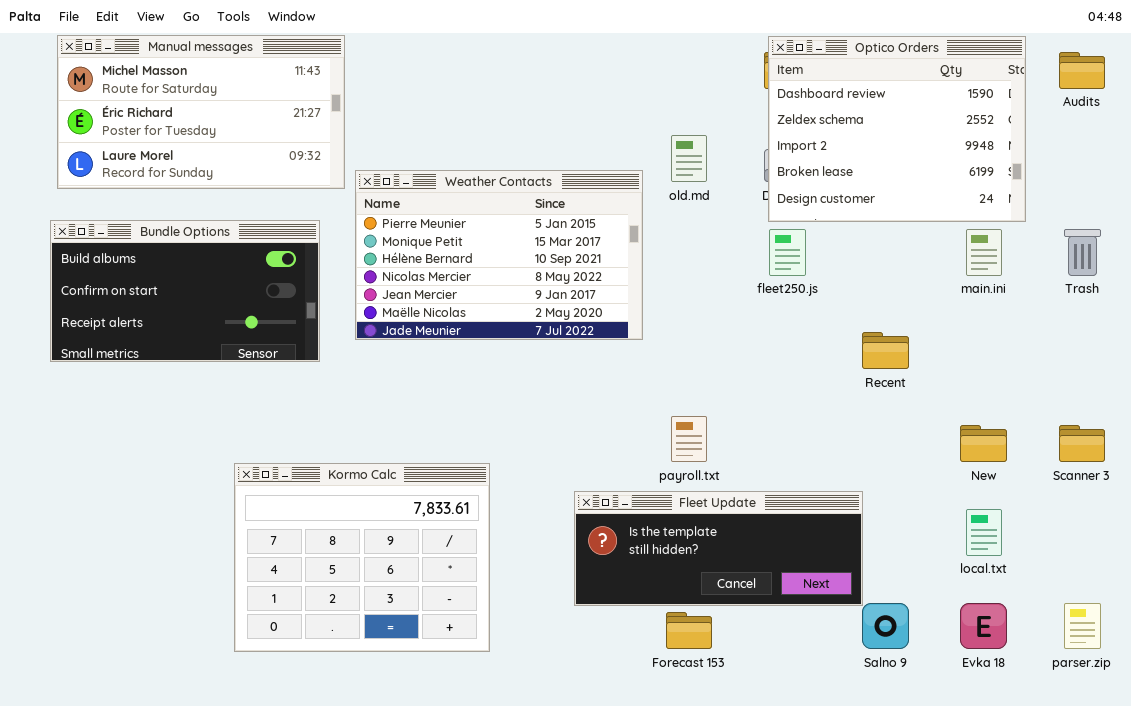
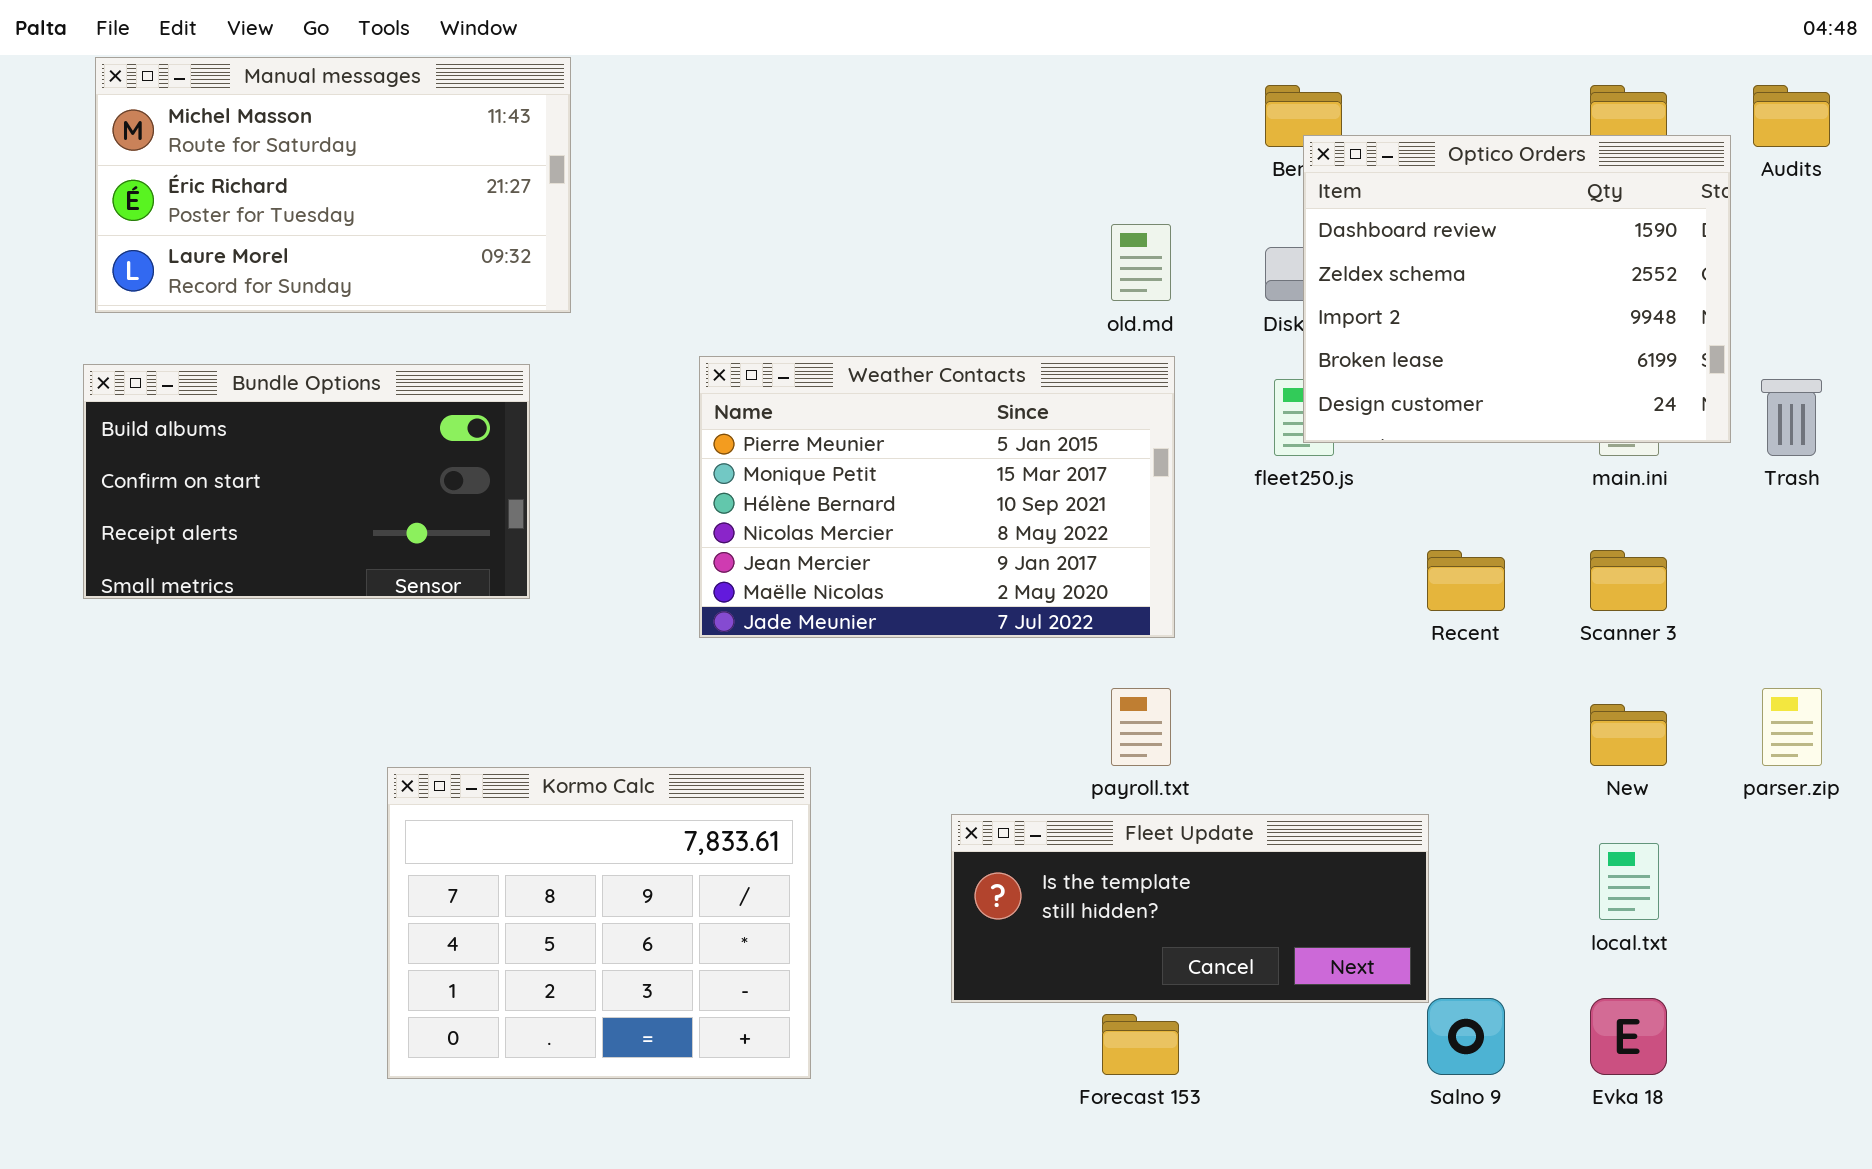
Optico Orders: [768,36,1026,222] -> [1303,135,1731,443], moved
Weather Contacts: [355,170,643,340] -> [699,356,1175,638], moved
Scanner 3: [1059,425,1105,462] -> [1590,550,1667,611], moved
parser.zip: [1064,603,1101,649] -> [1762,688,1822,766], moved

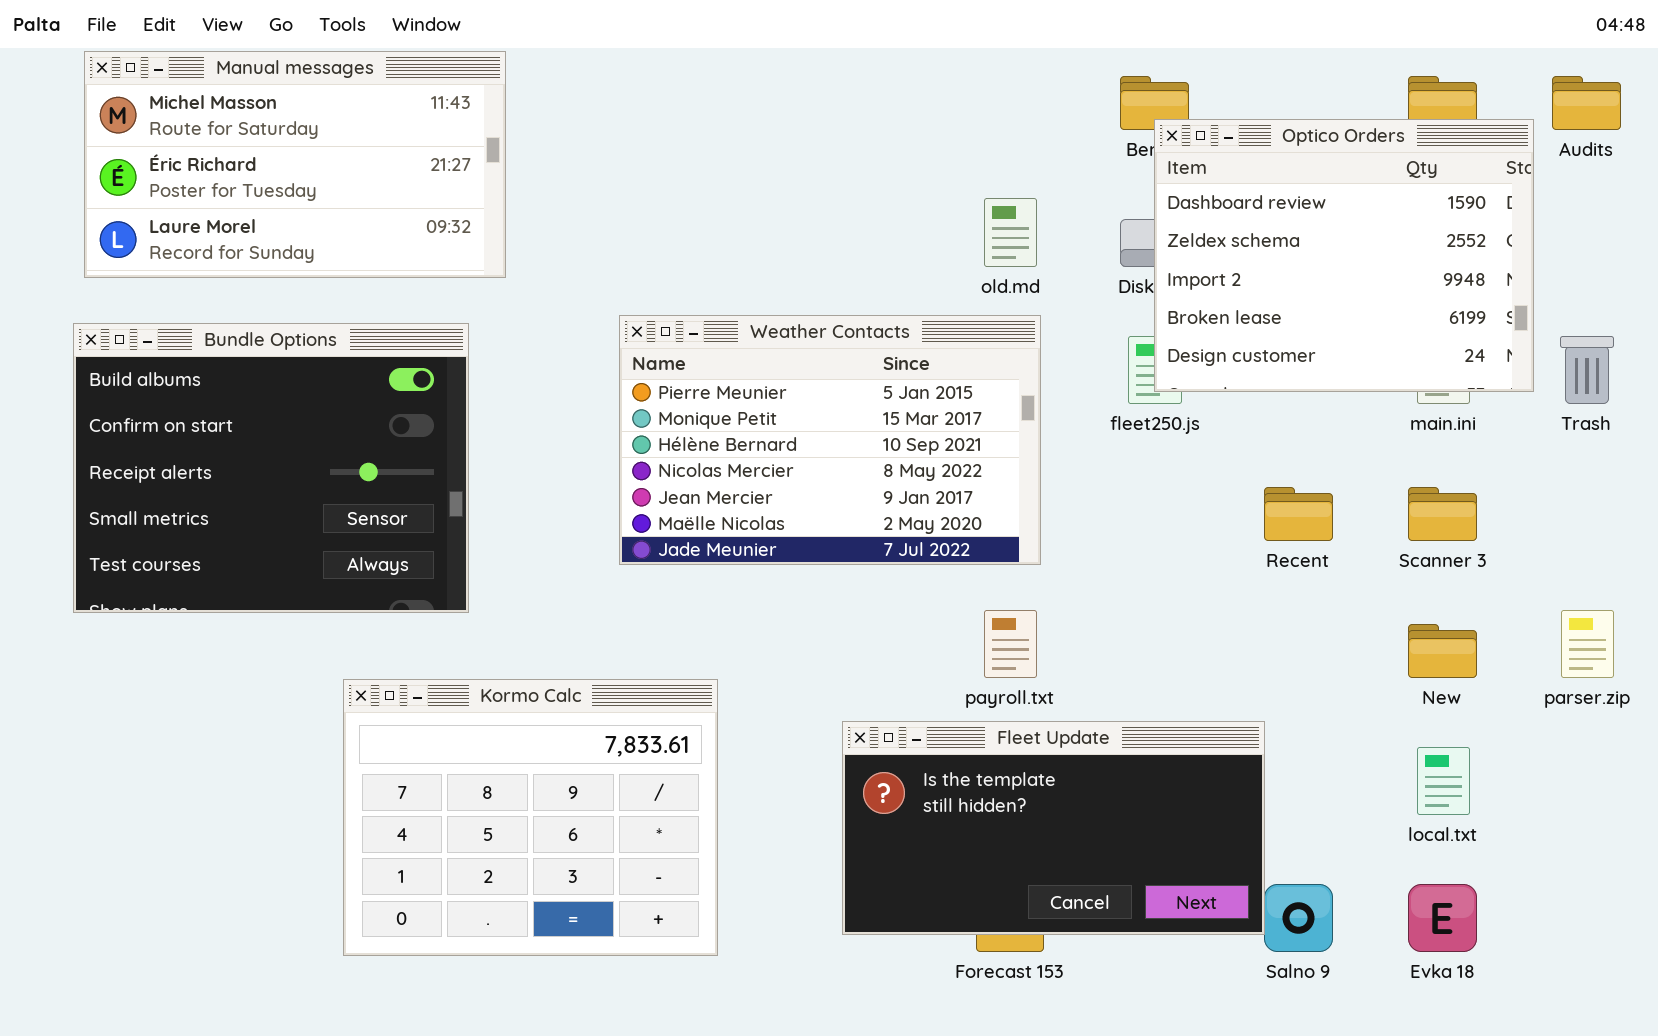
Bundle Options: [83,364,530,599] -> [73,323,469,613], resized
Fleet Update: [951,814,1429,1003] -> [842,721,1265,935], resized

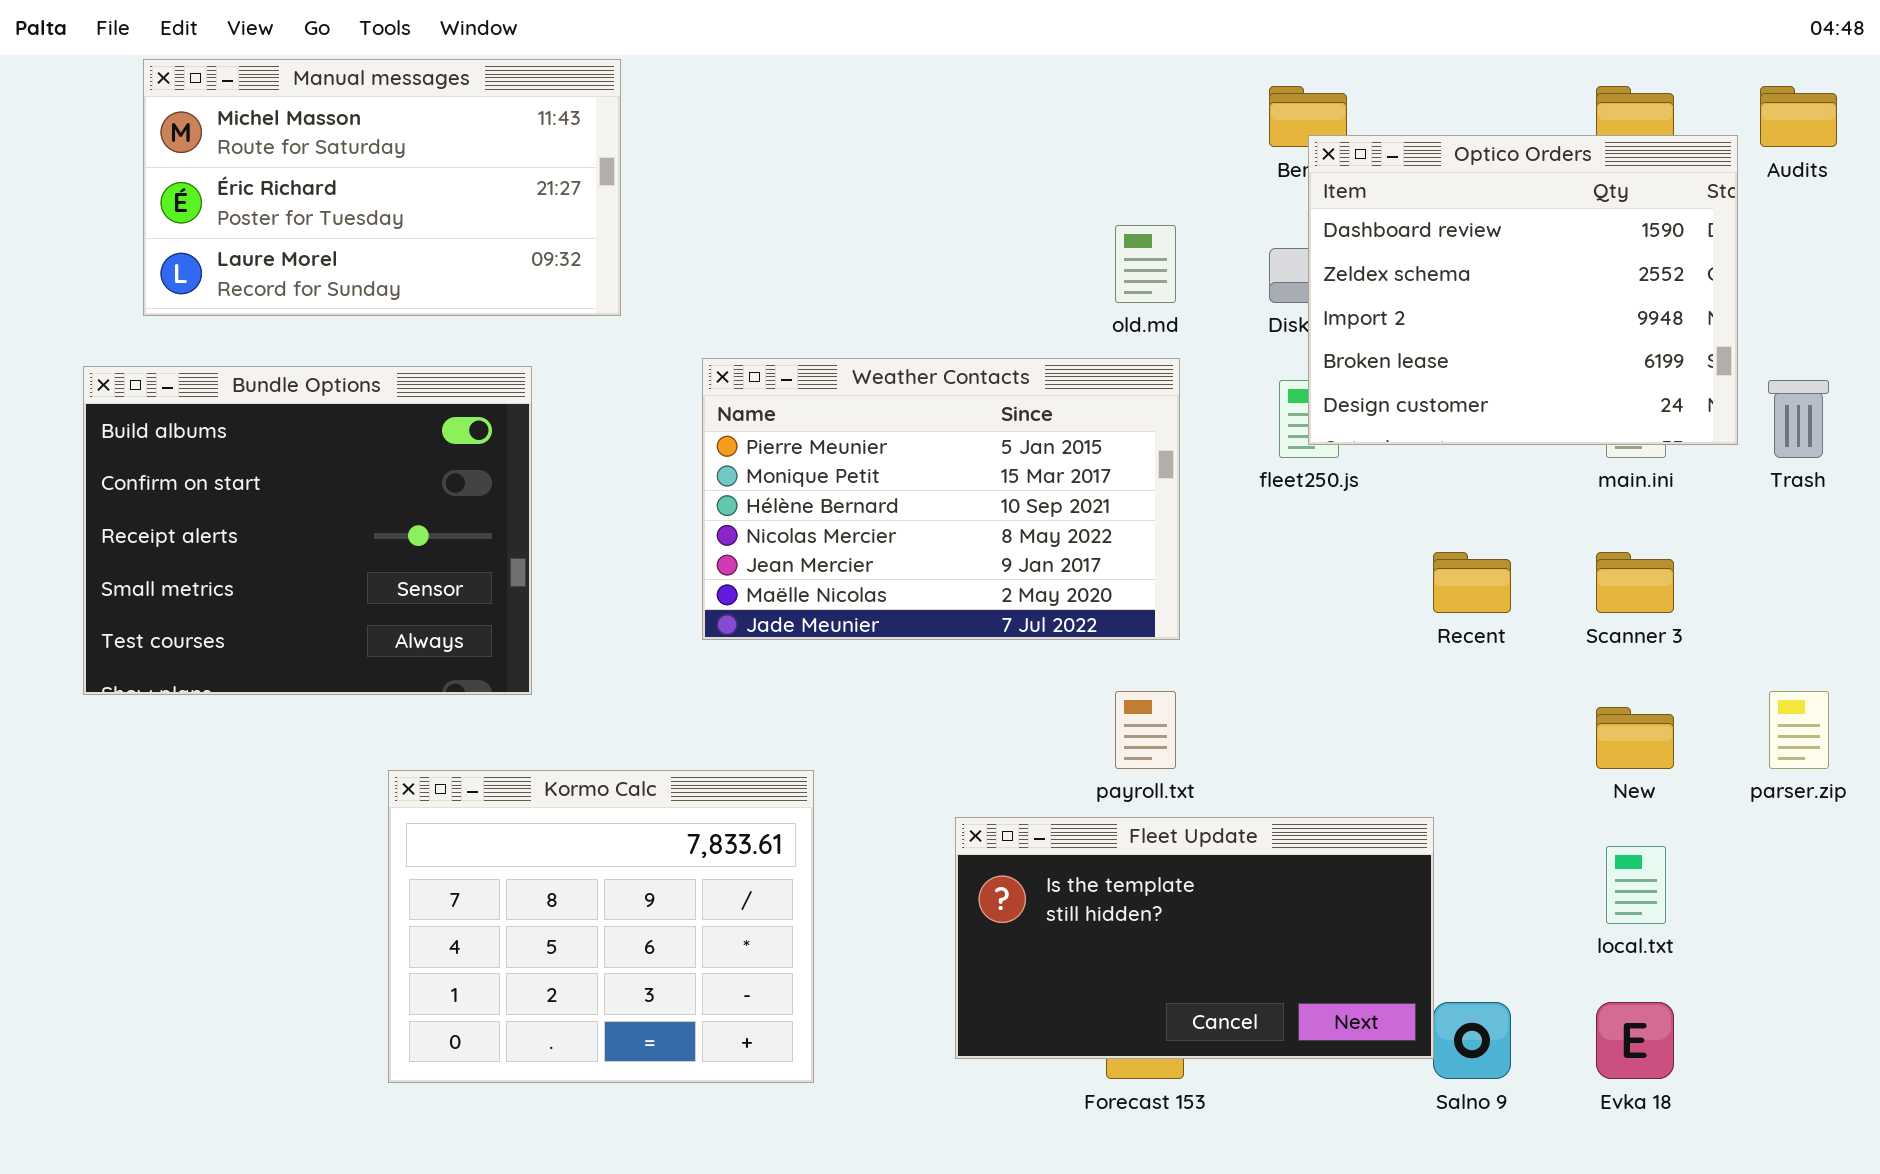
Manual messages: [84,51,506,278] -> [143,59,621,316], moved

